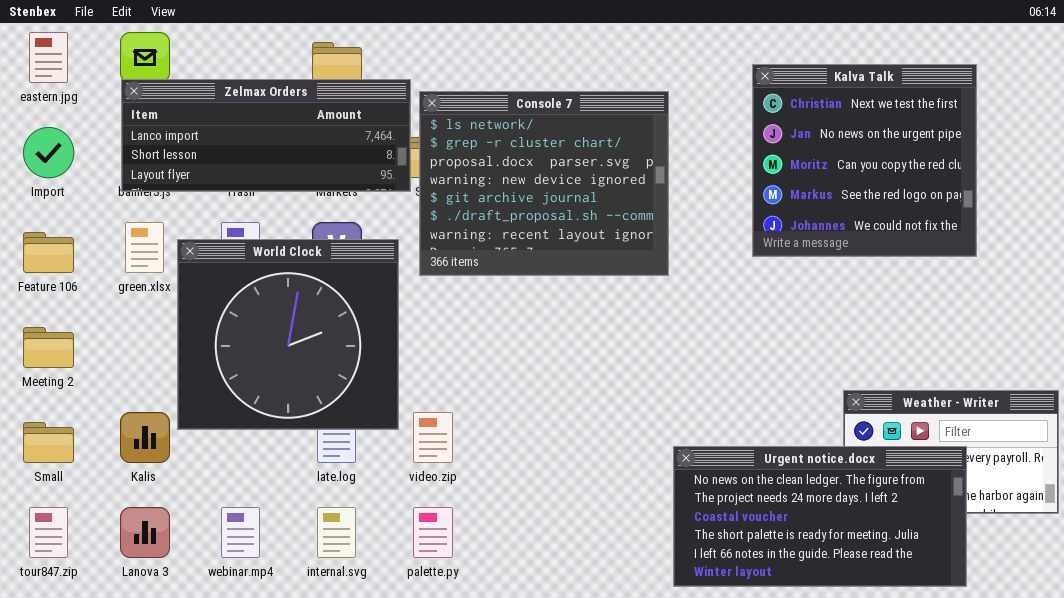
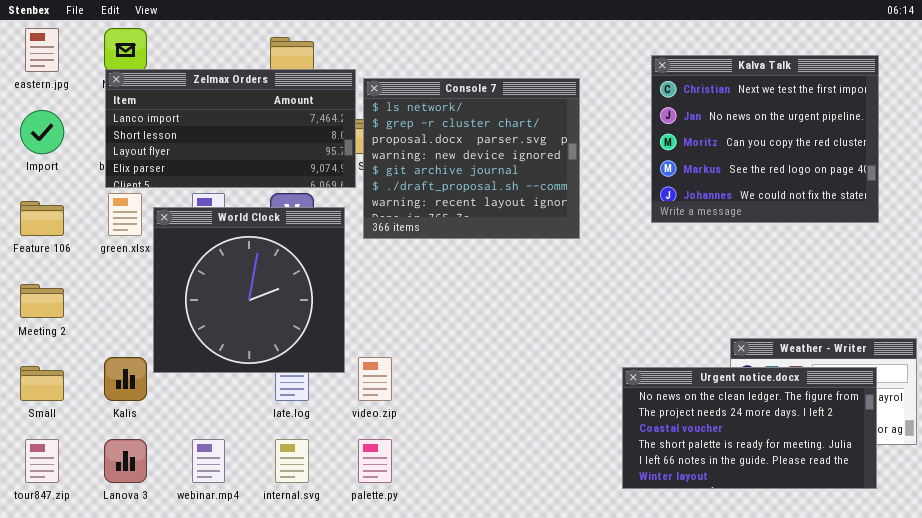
Kalva Talk: [752,64,977,257] -> [651,55,879,223], resized
Zelmax Orders: [121,79,411,192] -> [105,69,356,188], resized
Urgent notice.docx: [673,446,967,587] -> [622,367,877,489], moved

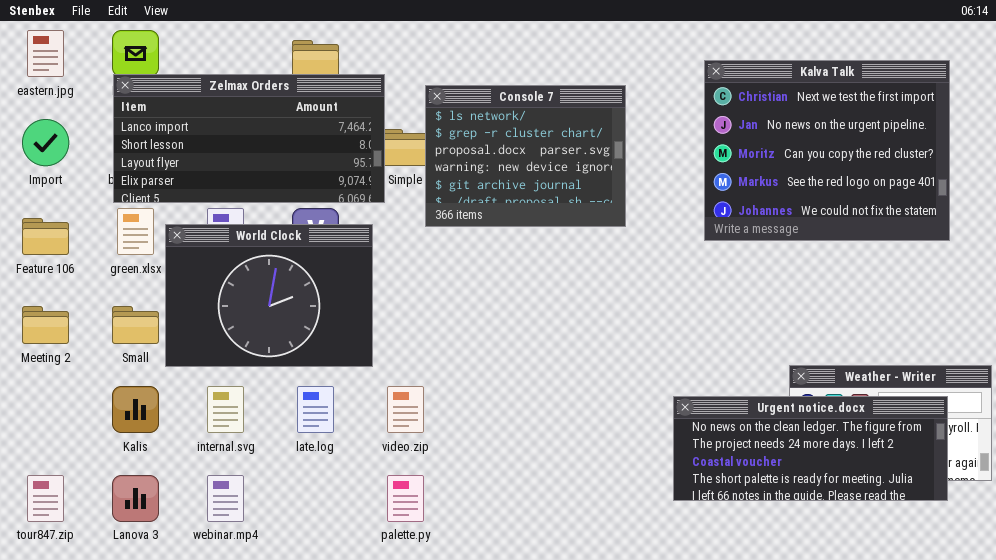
Console 7: [363,78,580,239] -> [425,85,626,227], resized
World Clock: [153,207,345,373] -> [165,224,373,367], resized
Small: [20,366,64,401] -> [112,306,159,344], moved
Urgent notice.docx: [622,367,877,489] -> [673,396,948,501], resized
internal.svg: [275,439,309,483] -> [207,386,244,433], moved

